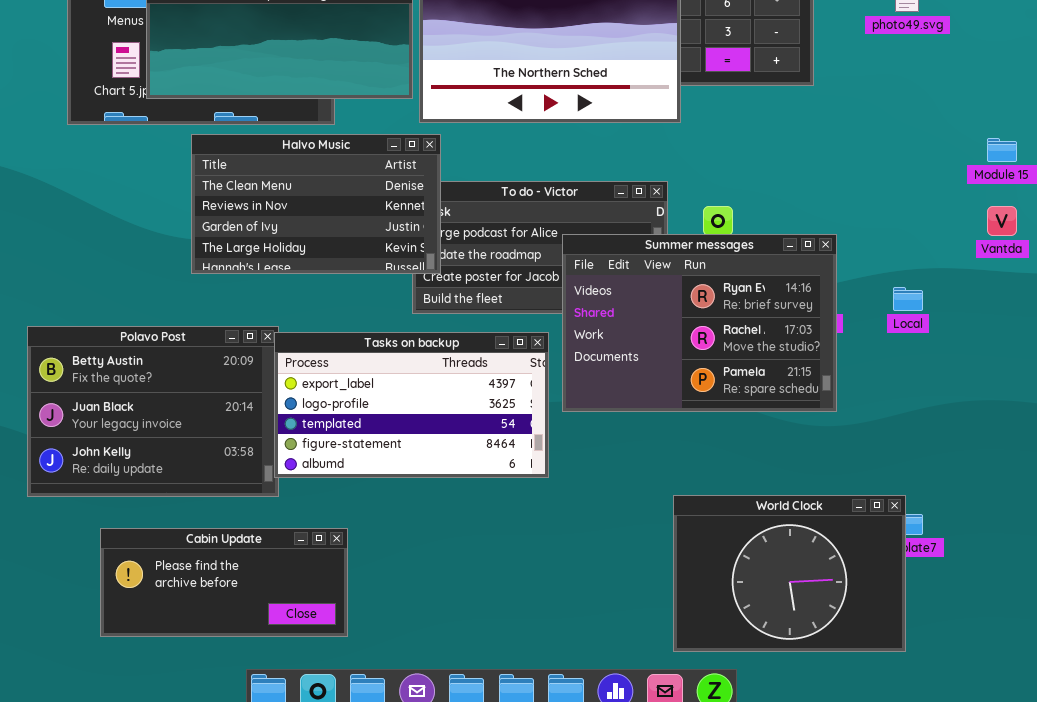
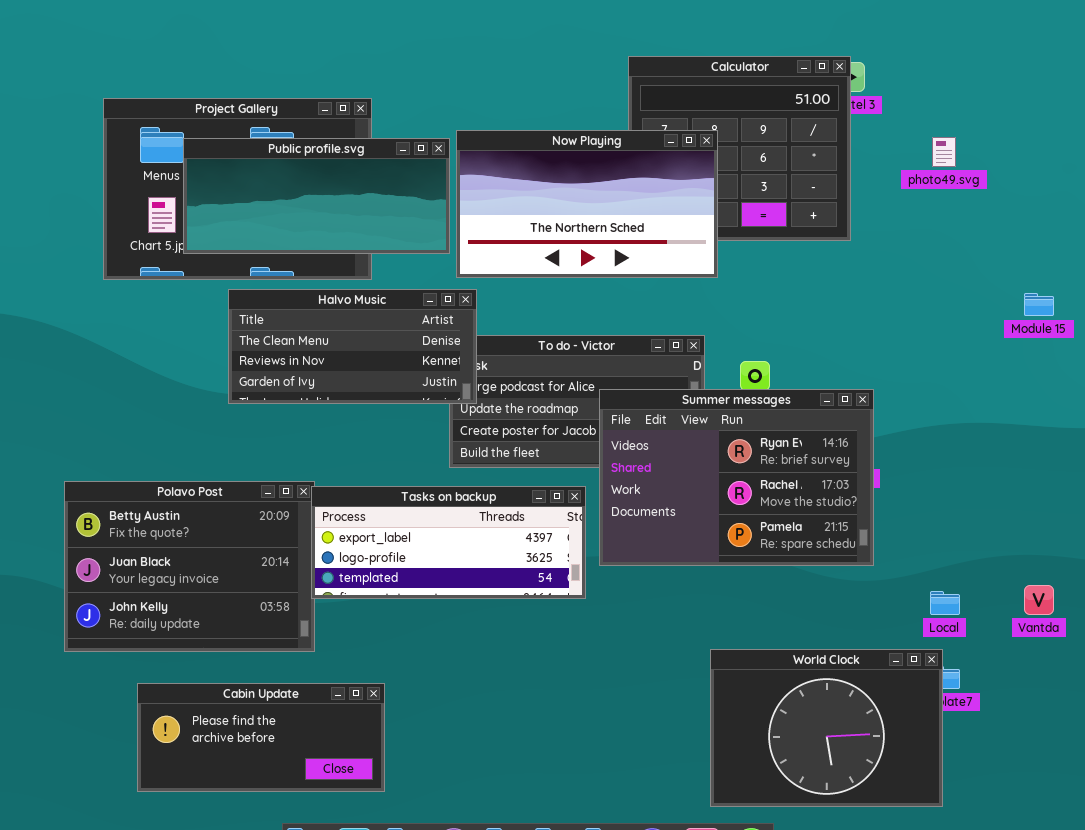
Halvo Music: [191,134,441,274] -> [228,289,477,404], resized
Vantda: [987,206,1017,236] -> [1024,585,1054,615], moved
Local: [893,287,923,311] -> [930,591,960,615], moved
Tasks on backup: [274,332,549,478] -> [311,486,586,599], resized

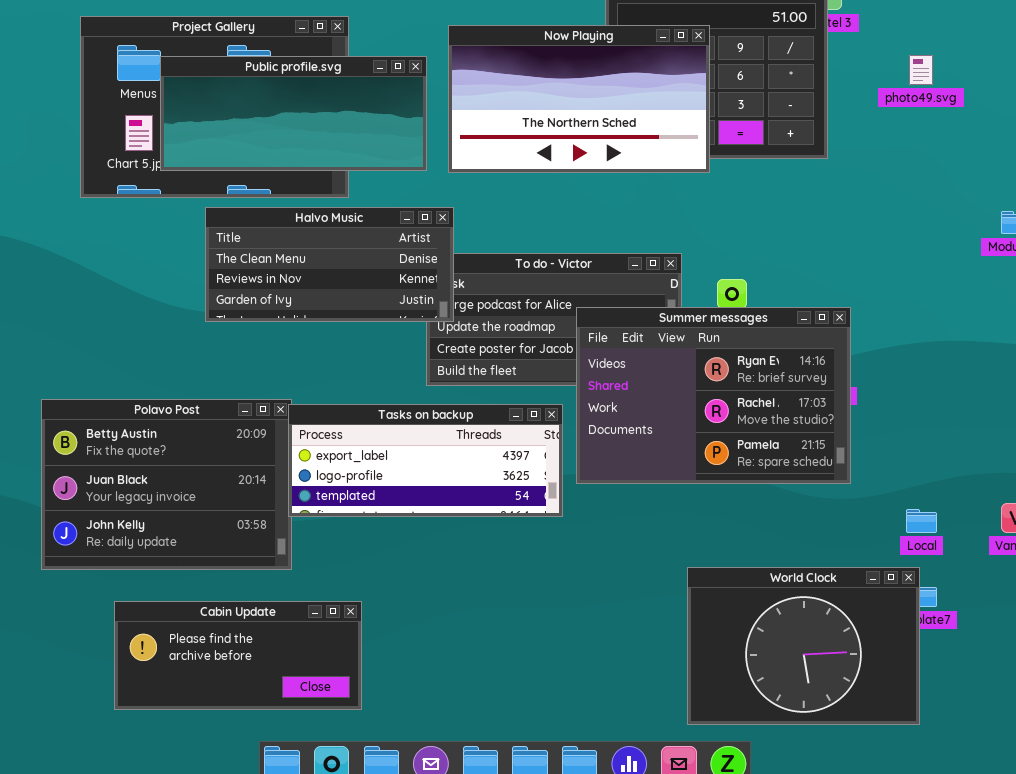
Now Playing: [456,130,718,278] -> [448,25,710,173], moved

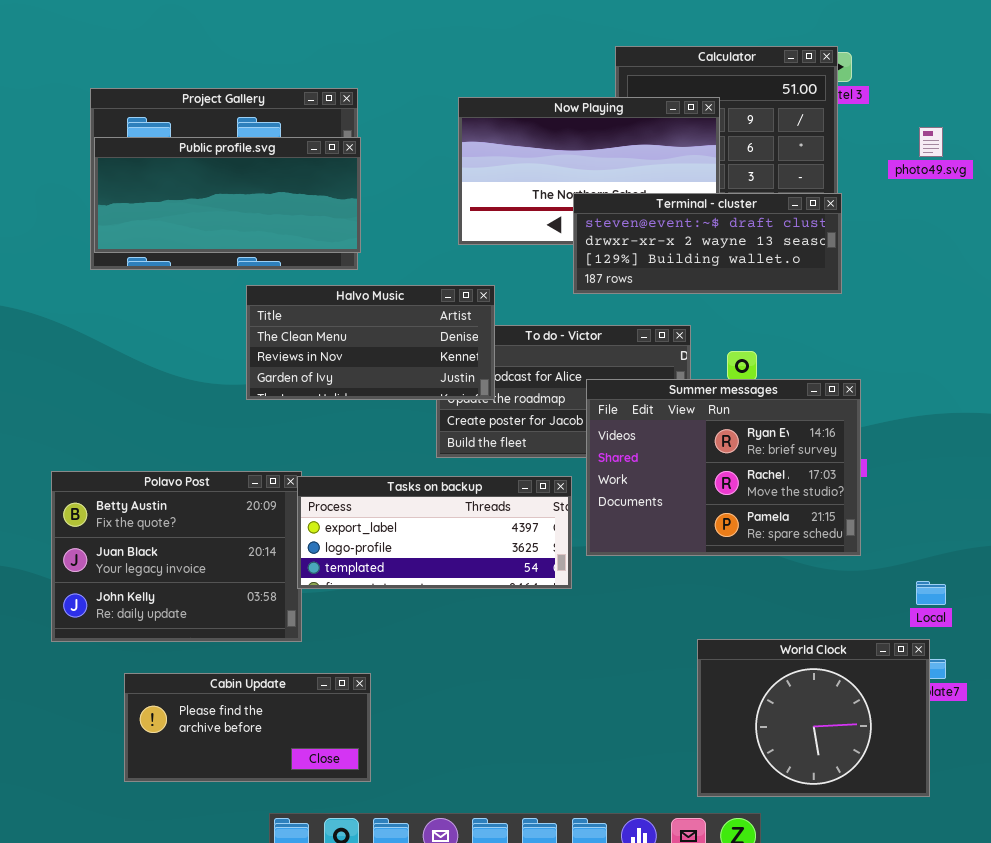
Public profile.svg: [160,56,427,171] -> [94,137,361,253], moved
Terminal - cluster: none -> [573,193,842,294], opened
Halvo Music: [205,207,454,322] -> [246,285,495,400], moved

